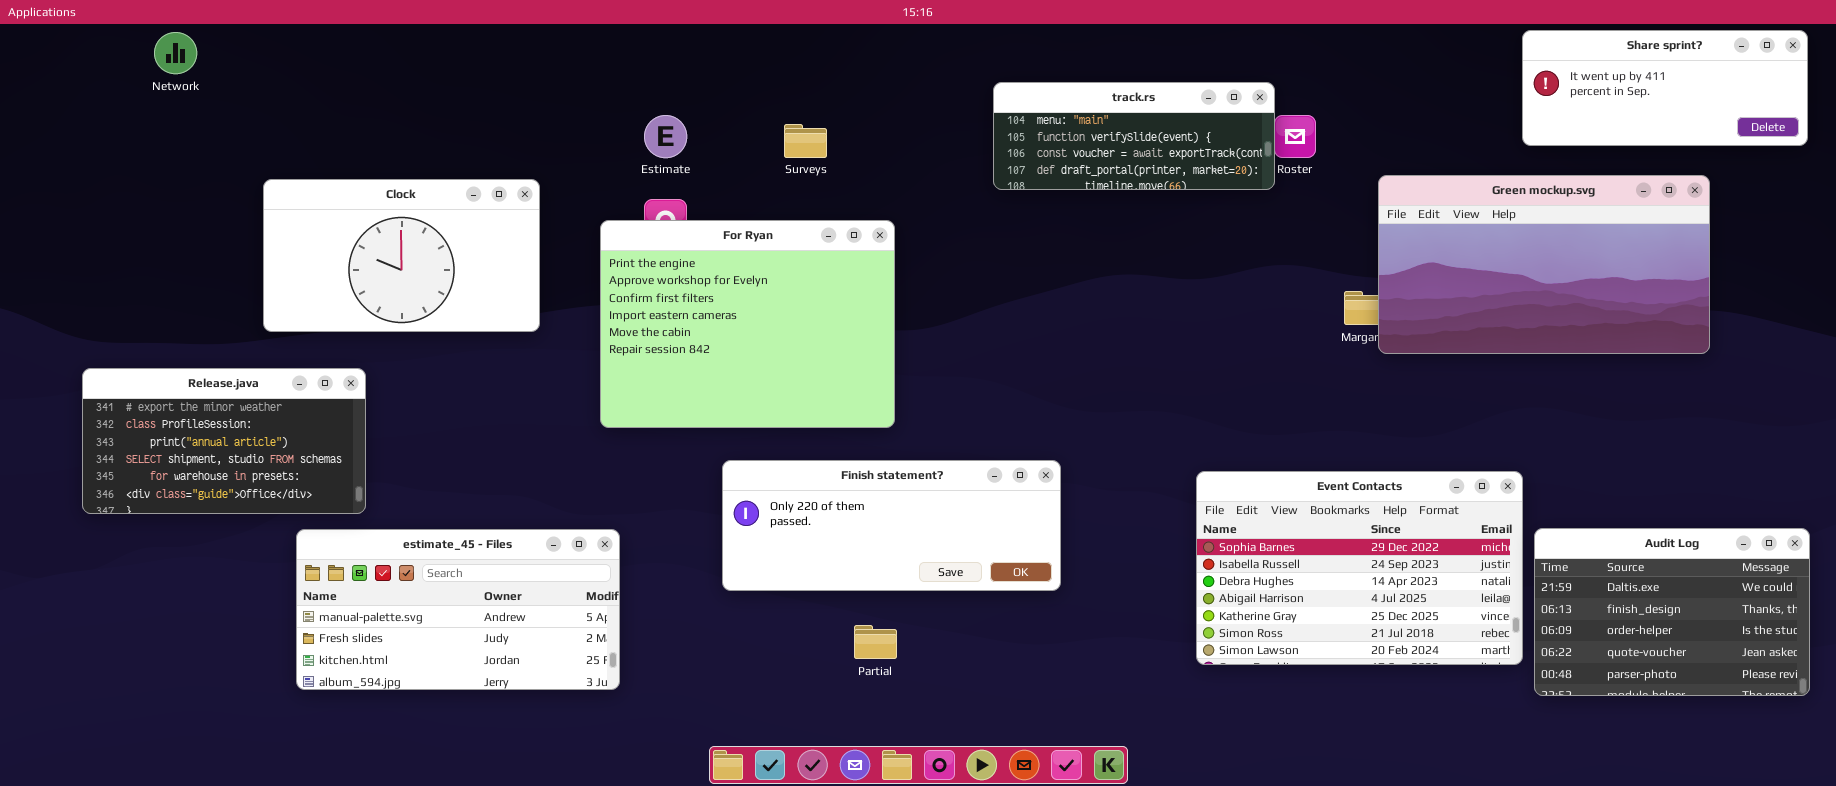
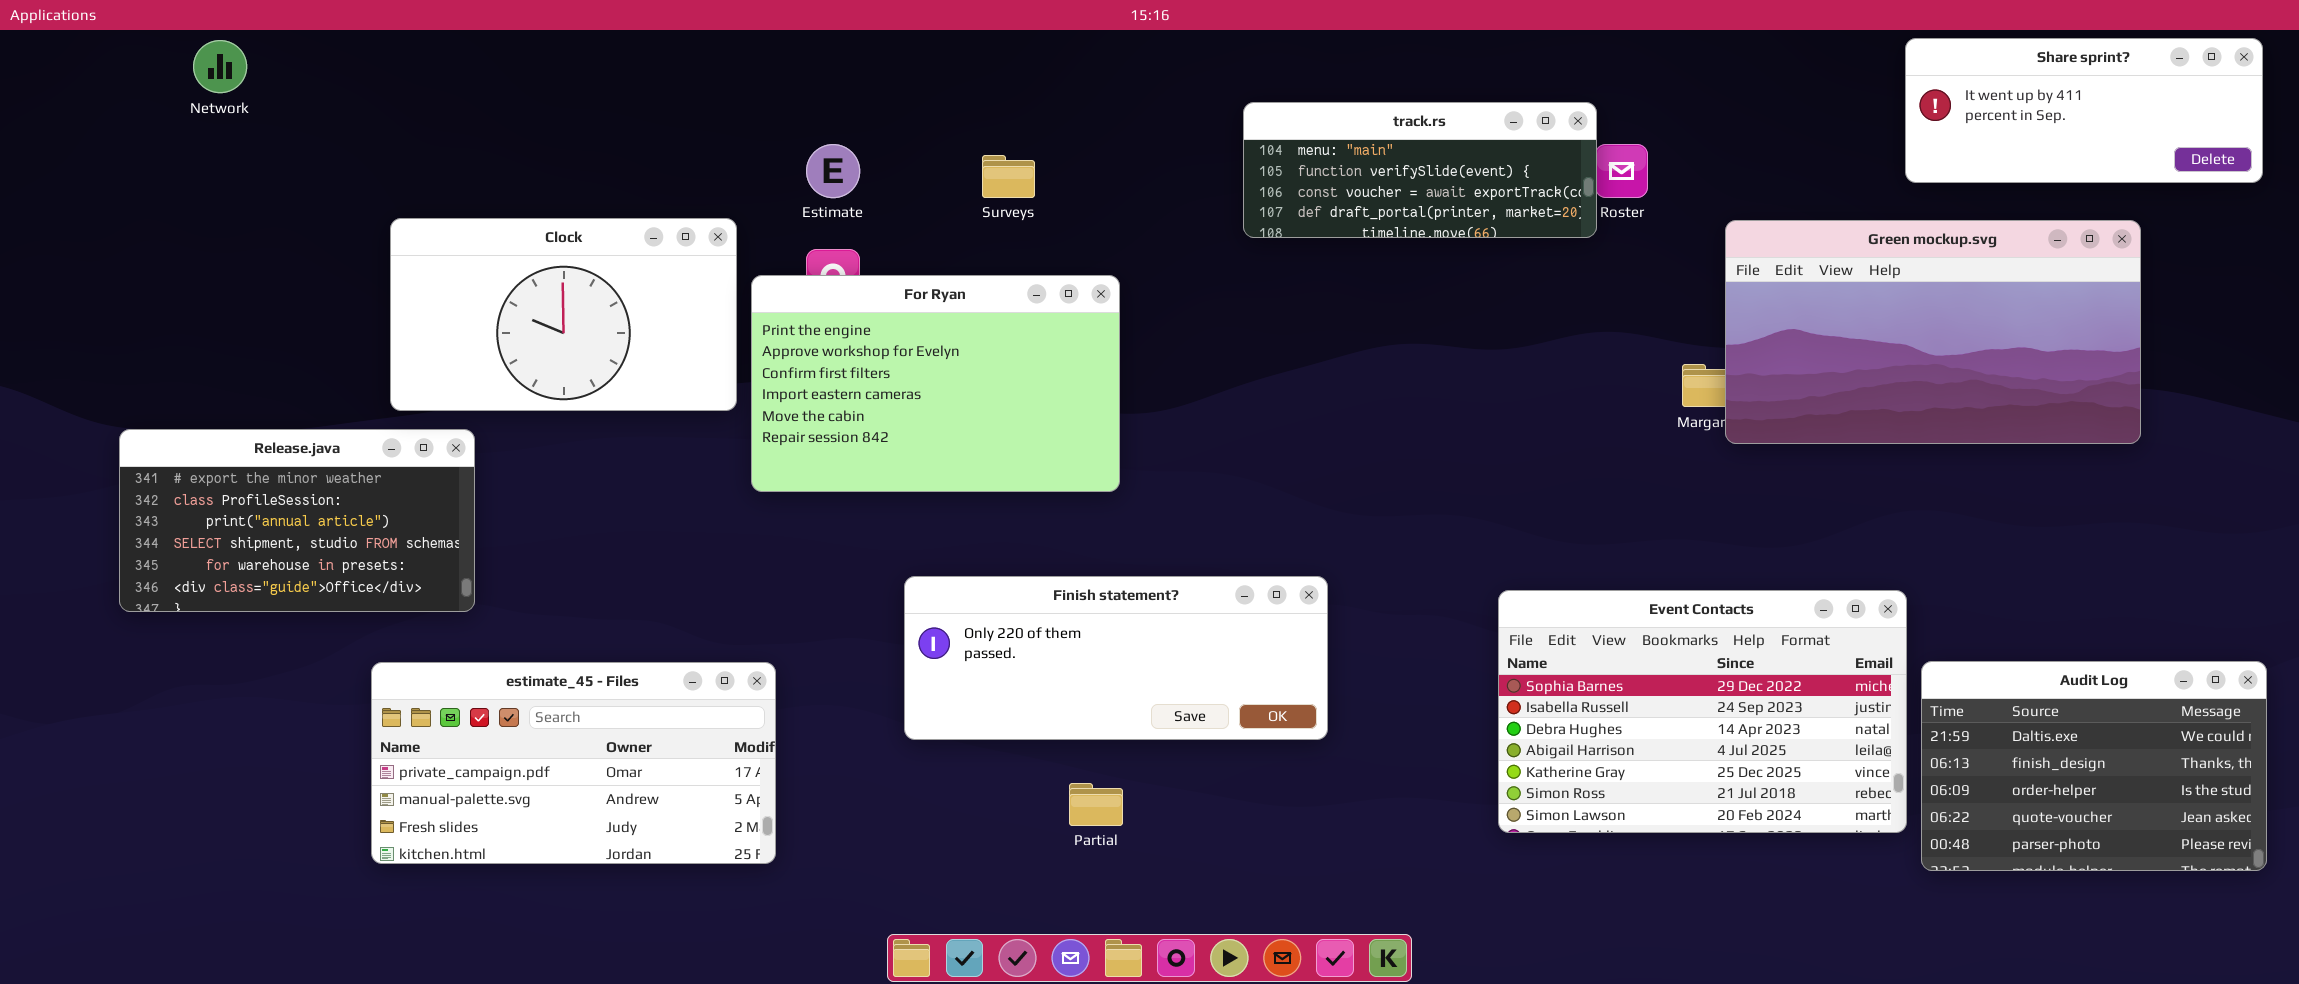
Clock: [263,179,540,332] -> [390,218,737,411], moved
For Ryan: [600,220,895,428] -> [751,275,1120,492], resized
Release.java: [82,368,366,514] -> [119,429,475,612], moved
estimate_45 - Files: [296,529,620,690] -> [371,662,776,864], scrolled up 1 row

